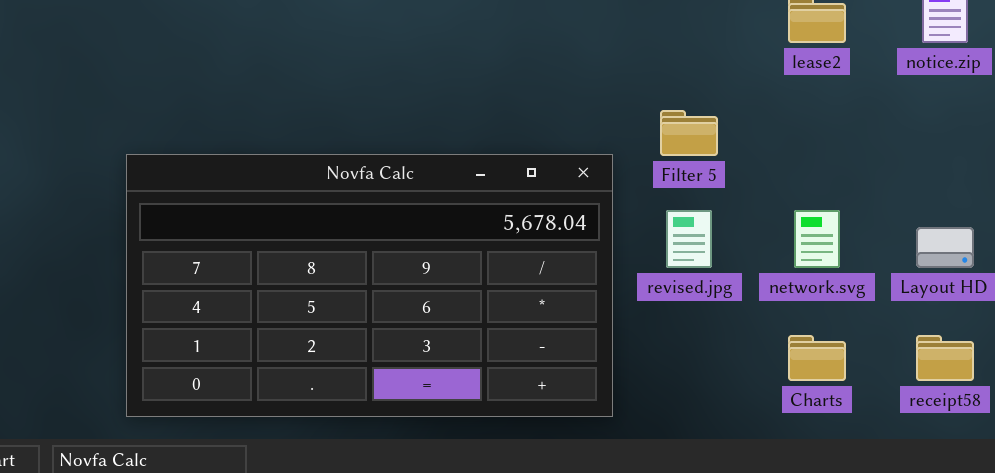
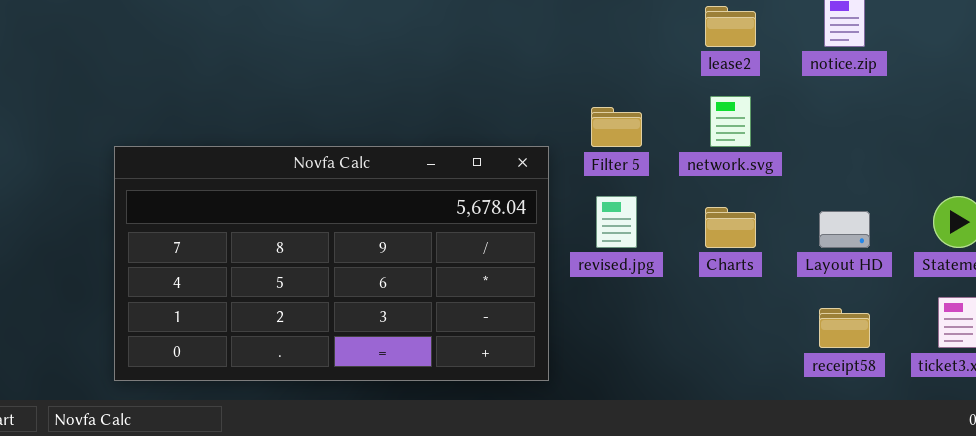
network.svg: [794,210,840,268] -> [710,96,751,147], moved
Charts: [788,335,846,381] -> [705,207,756,248], moved

